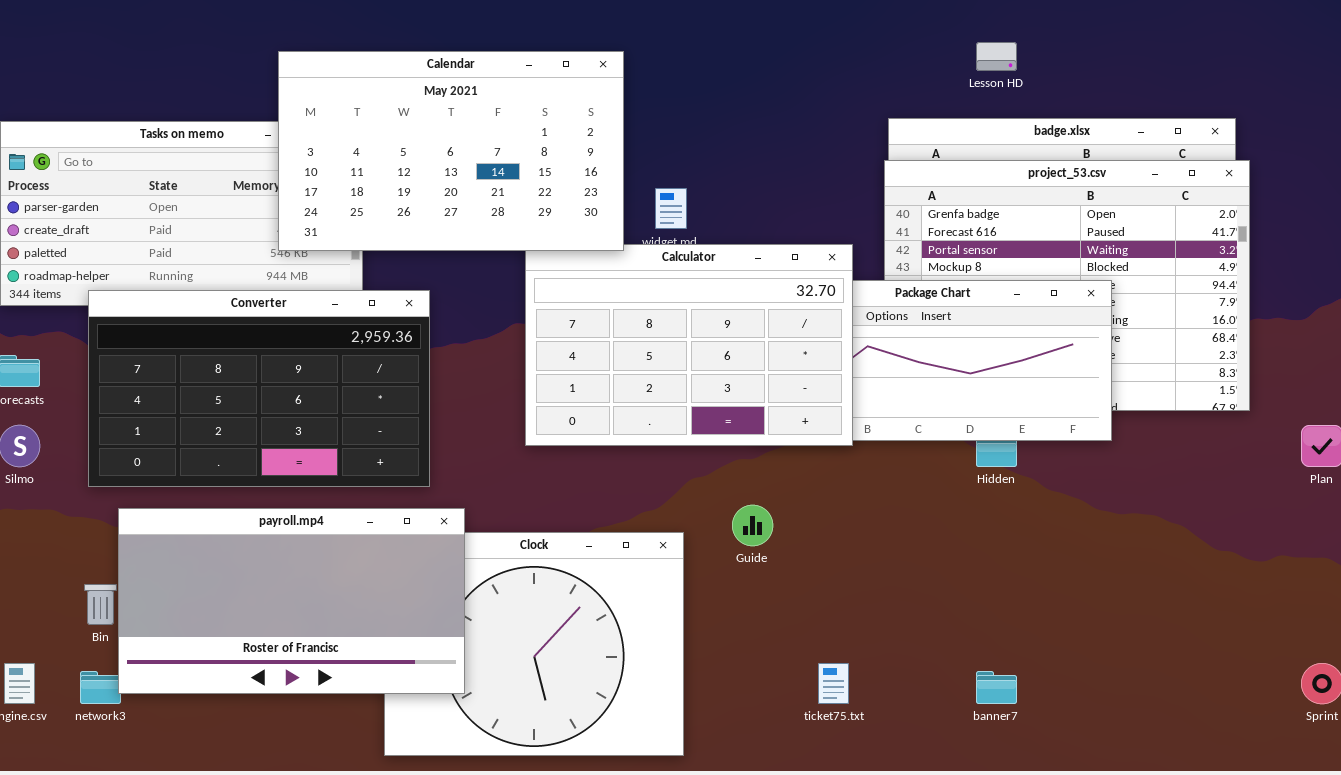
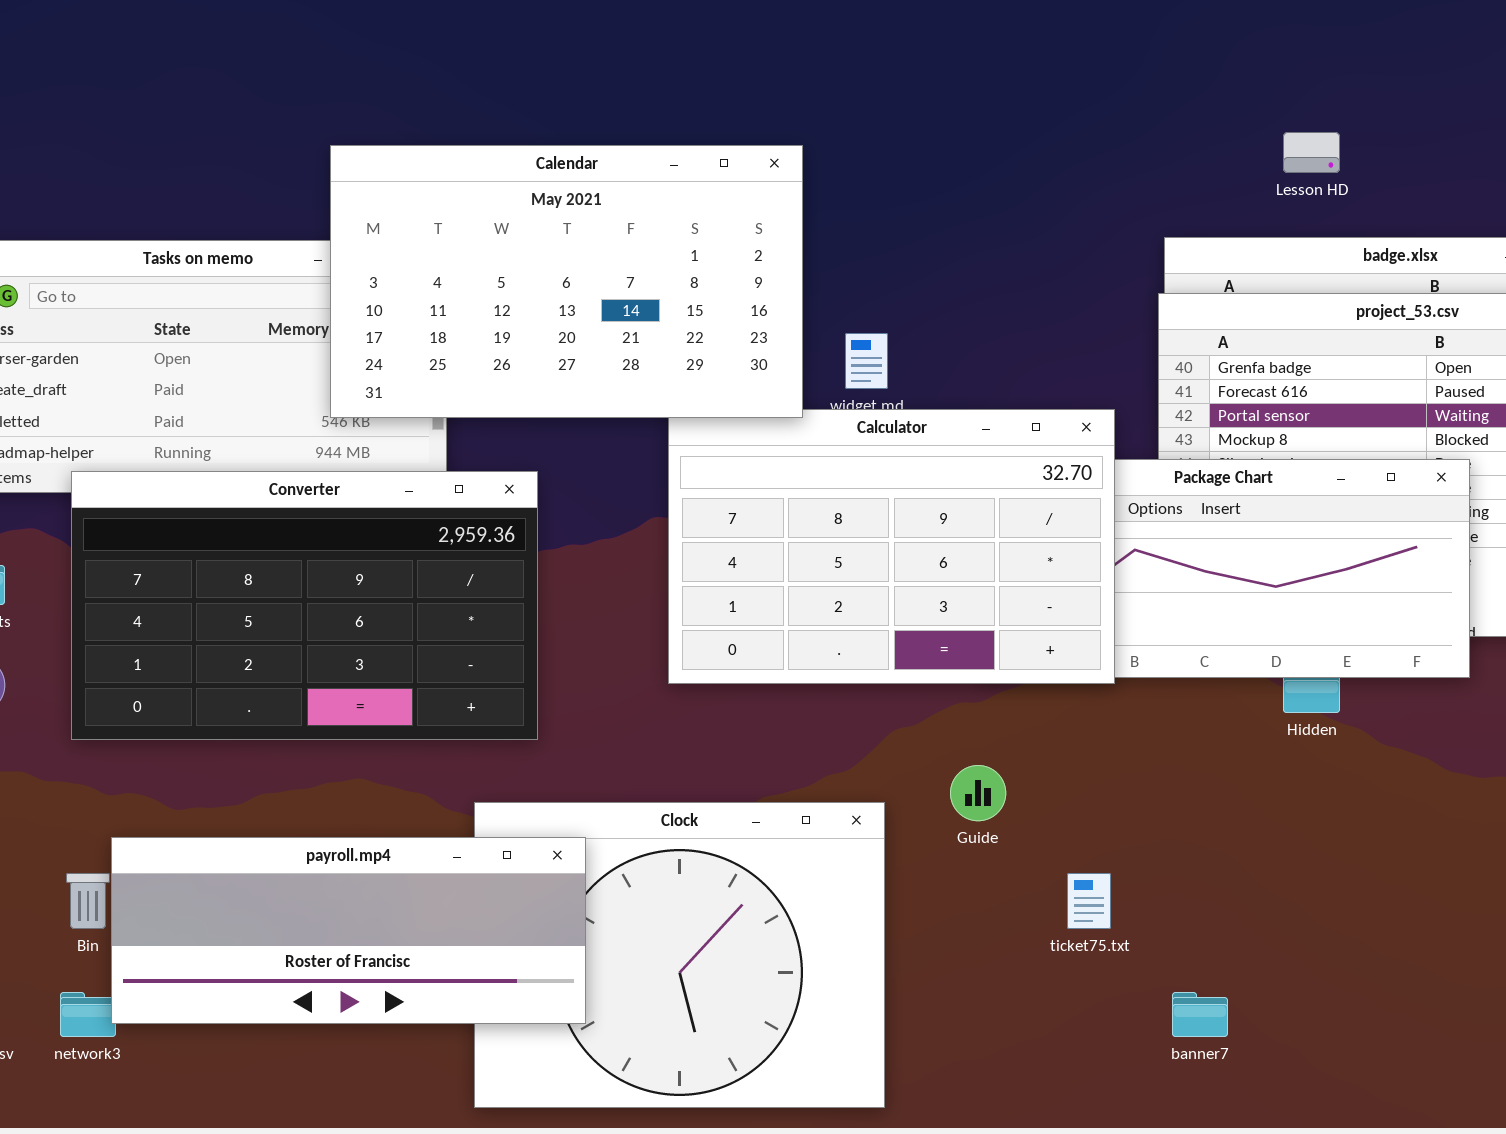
payroll.mp4: [118,508,465,694] -> [111,837,586,1024], resized
ticket75.txt: [818,663,849,704] -> [1067,873,1111,929], moved
banner7: [976,671,1017,704] -> [1172,992,1228,1037], moved

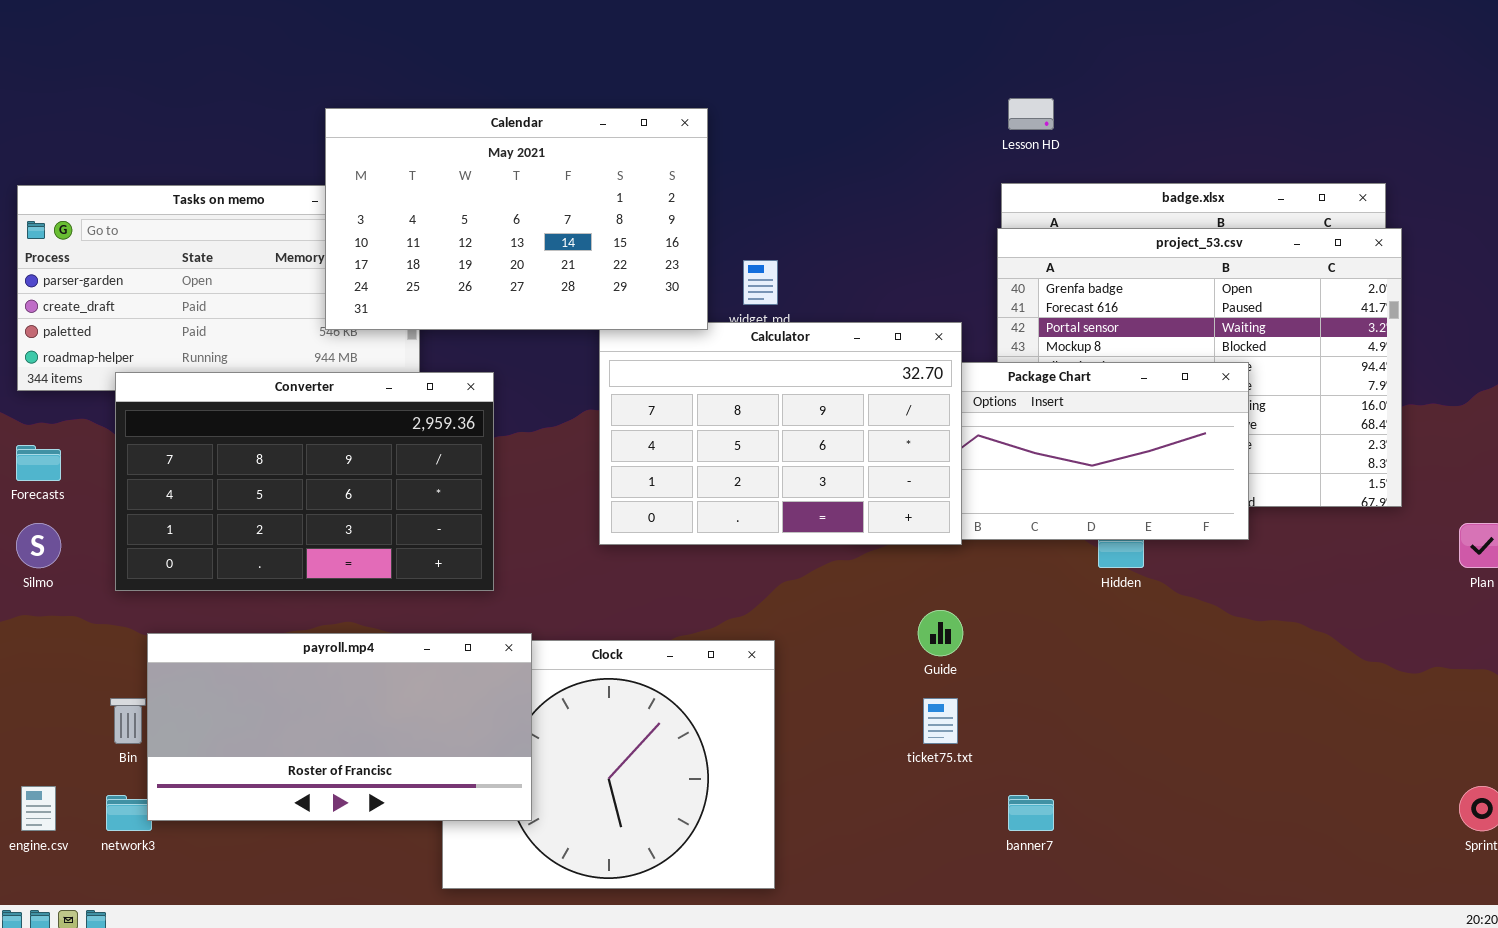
Lesson HD: [1283,132,1340,173] -> [1008,98,1054,130], moved
Guide: [950,765,1006,821] -> [918,610,963,656], moved
payroll.mp4: [111,837,586,1024] -> [147,633,532,821], resized

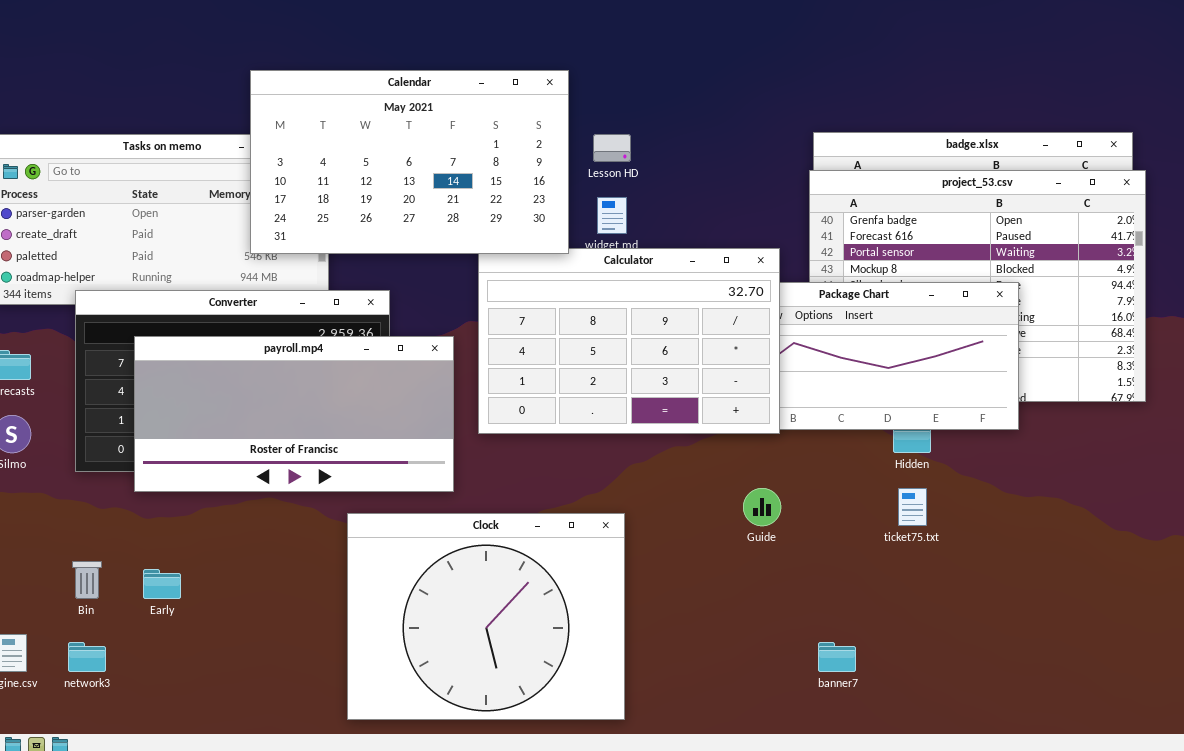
Lesson HD: [1008,98,1054,130] -> [593,134,631,162], moved
payroll.mp4: [147,633,532,821] -> [134,336,454,492], moved
ticket75.txt: [923,698,958,744] -> [898,488,927,526], moved

